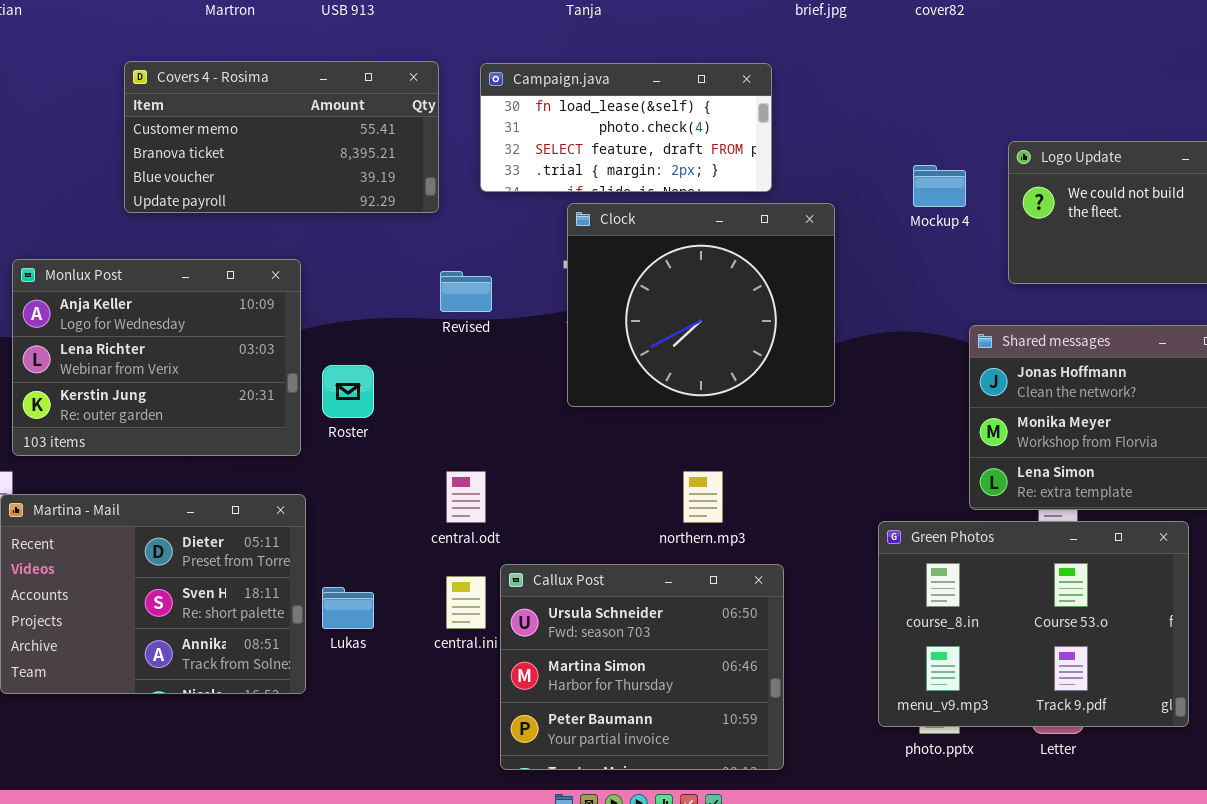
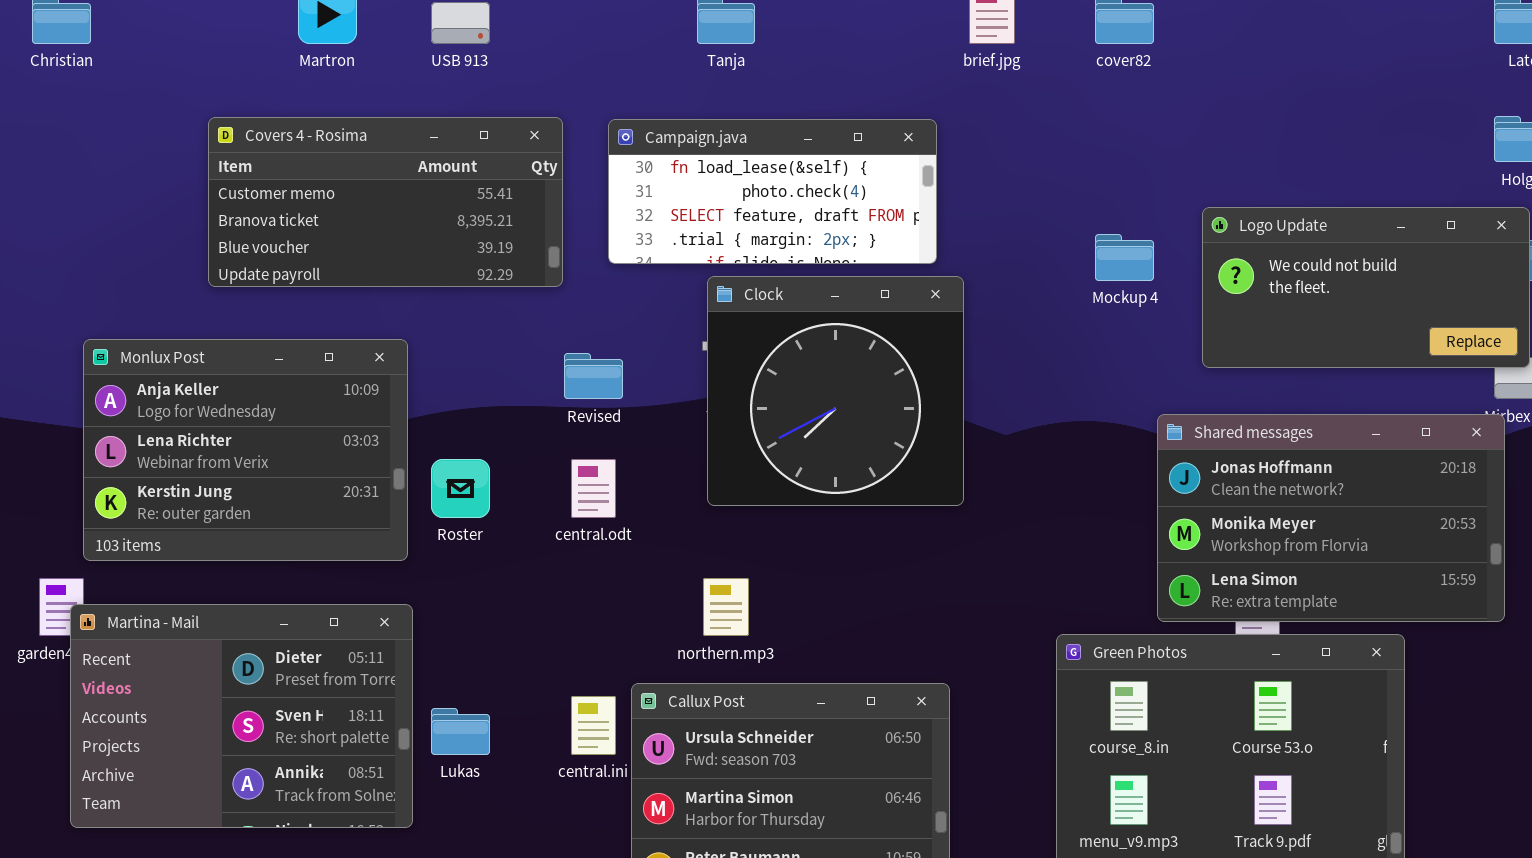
Clock: [567,203,835,407] -> [707,276,964,506], resized
central.odt: [446,471,486,523] -> [571,459,616,518], moved
northern.mp3: [683,471,723,523] -> [703,578,749,636], moved

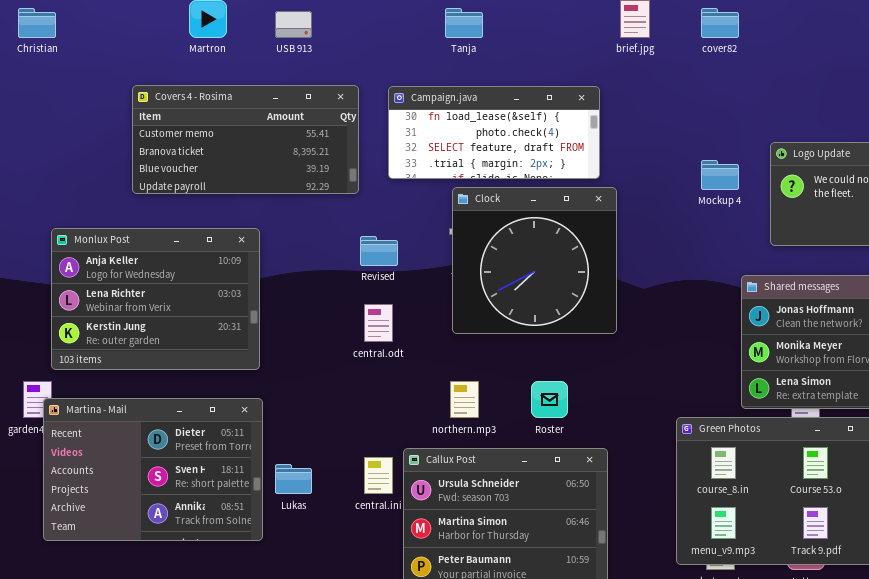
Roster: [431,459,490,518] -> [531,381,568,418], moved

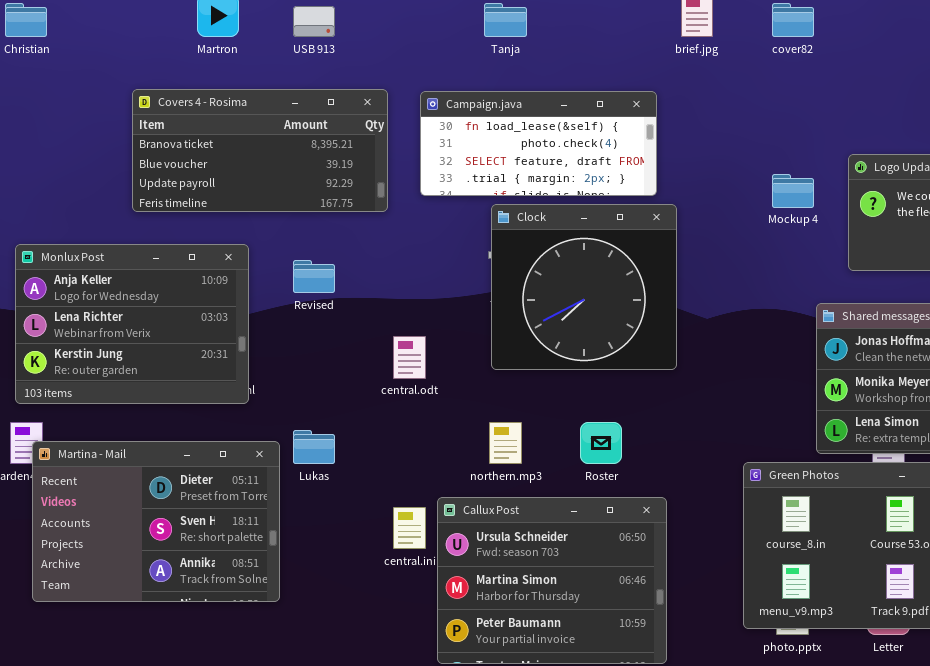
Covers 4 - Rosima: [132,85,359,194] -> [132,89,388,212], scrolled down 1 row
Monlux Post: [51,228,260,370] -> [15,244,249,404], moved
Revised: [360,236,398,266] -> [293,260,335,293], moved
Lukas: [275,464,312,494] -> [293,430,335,464], moved

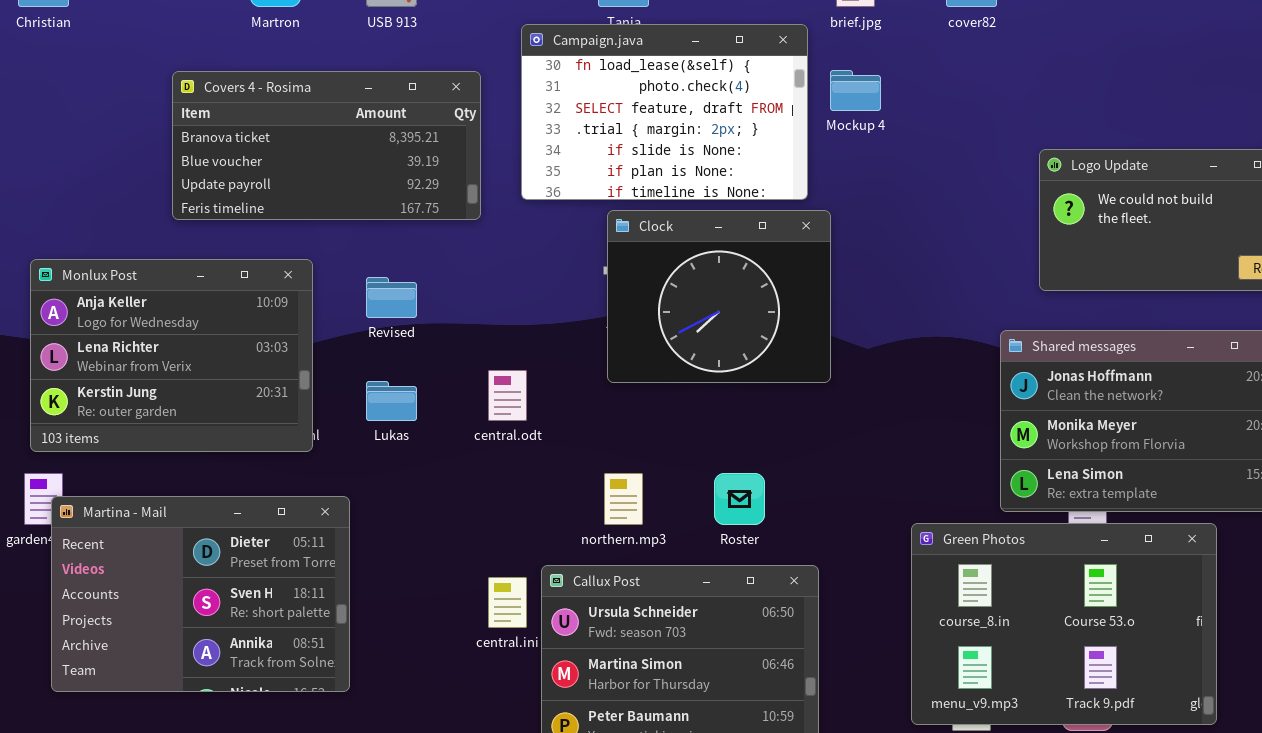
Campaign.java: [420,91,657,196] -> [521,24,808,200], resized
Mockup 4: [772,174,814,208] -> [830,70,881,111], moved
Clock: [491,204,677,370] -> [607,210,831,383], resized
Lukas: [293,430,335,464] -> [366,381,417,421], moved

